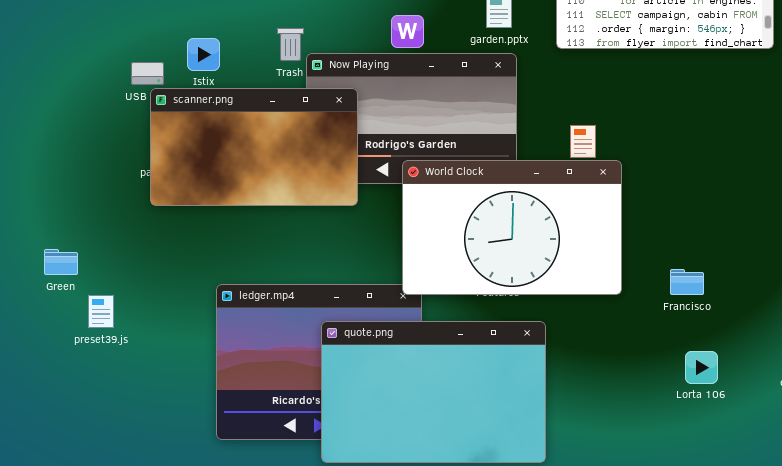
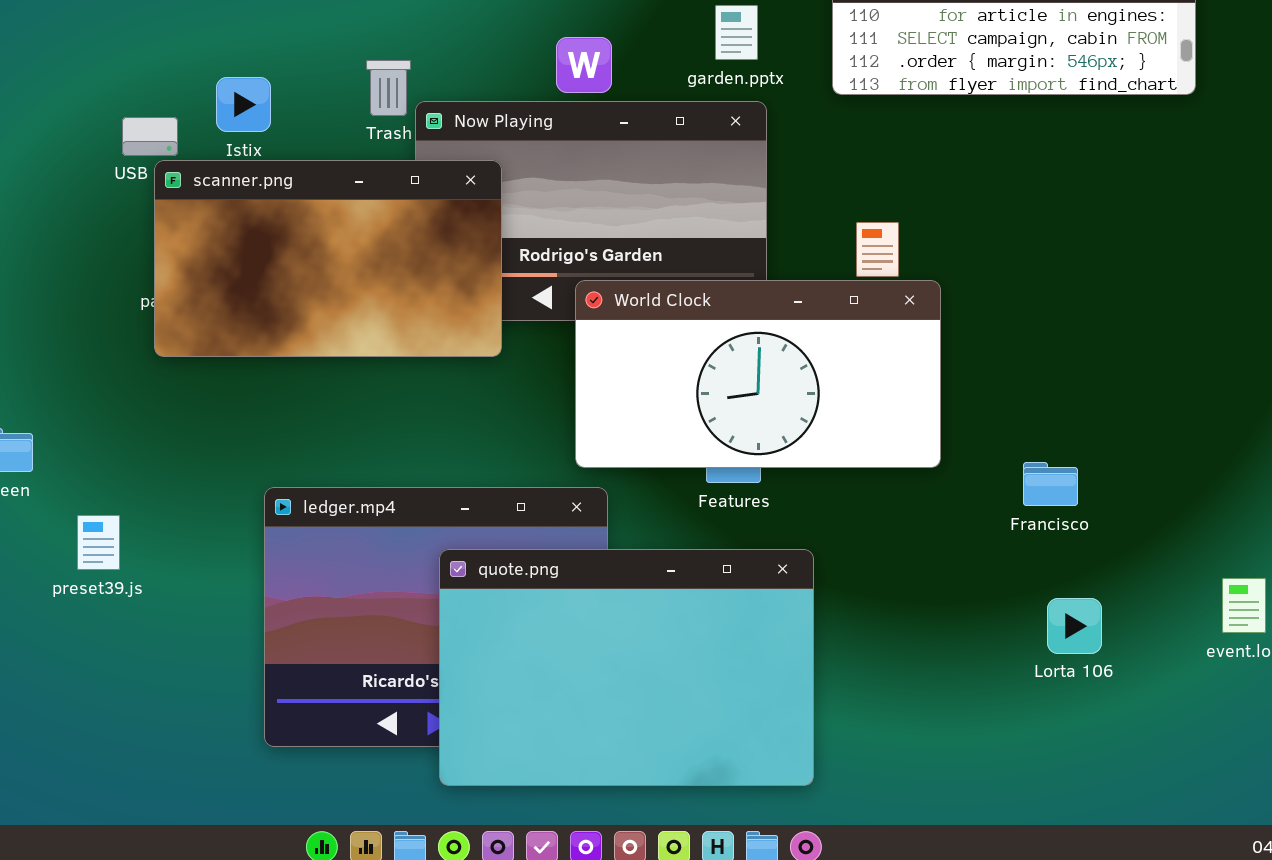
World Clock: [402,160,622,295] -> [575,280,941,468], resized
preset39.js: [88,295,114,328] -> [77,515,120,570], moved

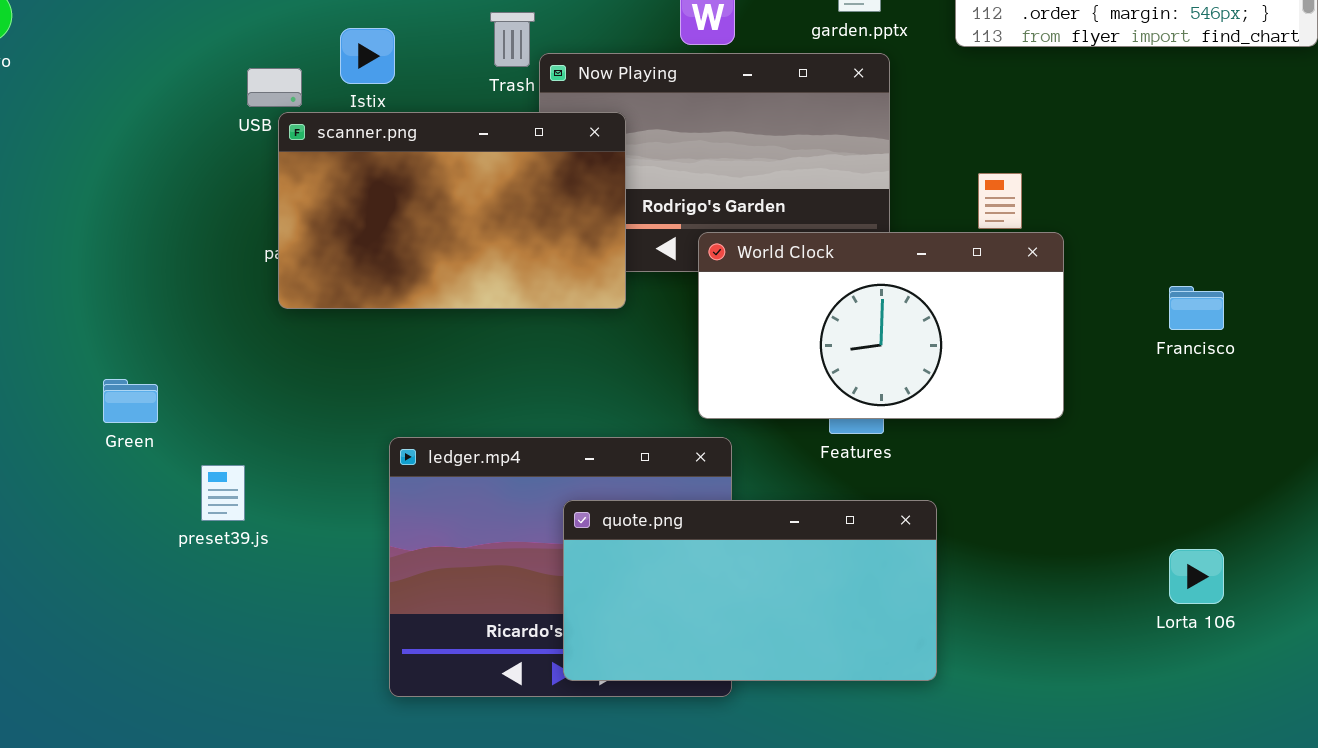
Francisco: [1023,462,1078,506] -> [1169,286,1224,330], moved
quote.png: [439,549,814,786] -> [563,500,937,681], resized

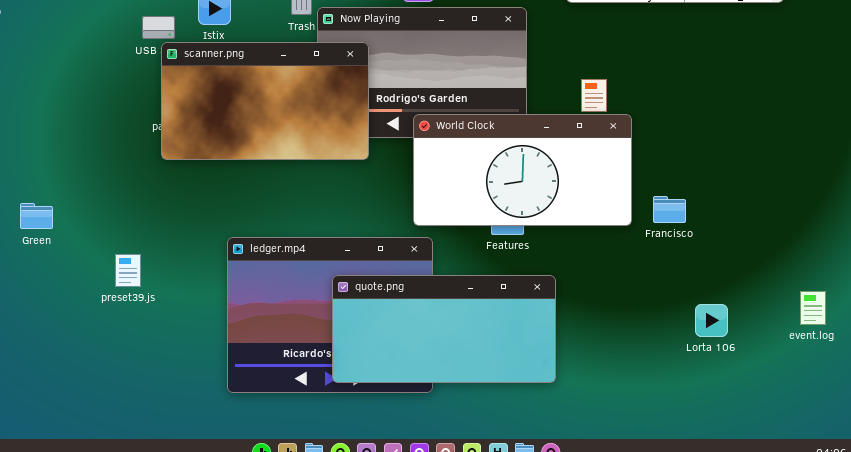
Francisco: [1169,286,1224,330] -> [653,196,686,223], moved
Green: [103,379,158,423] -> [20,203,53,229], moved

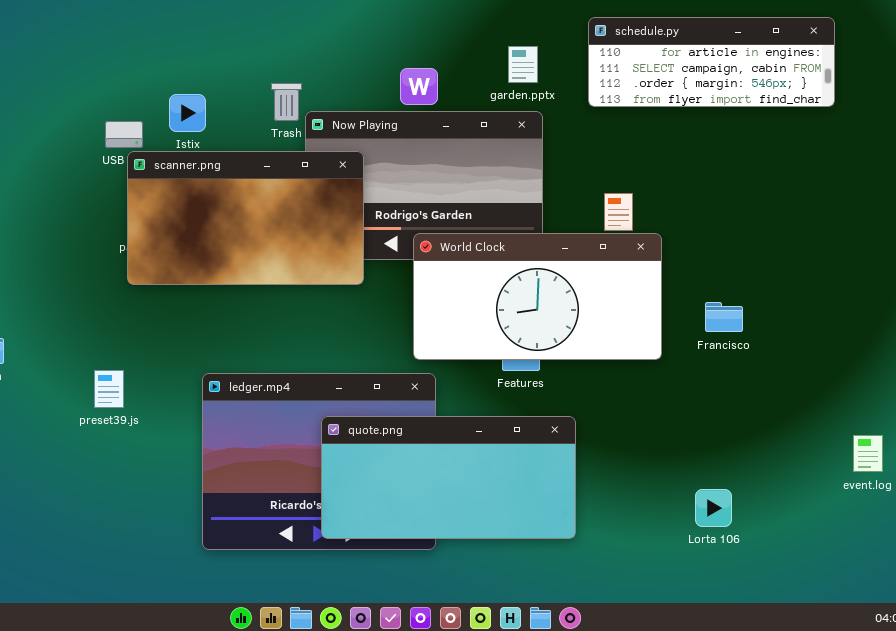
Francisco: [653,196,686,223] -> [705,302,743,332], moved
preset39.js: [115,254,141,287] -> [94,370,124,408], moved
Lorta 106: [695,304,728,337] -> [695,489,732,527], moved

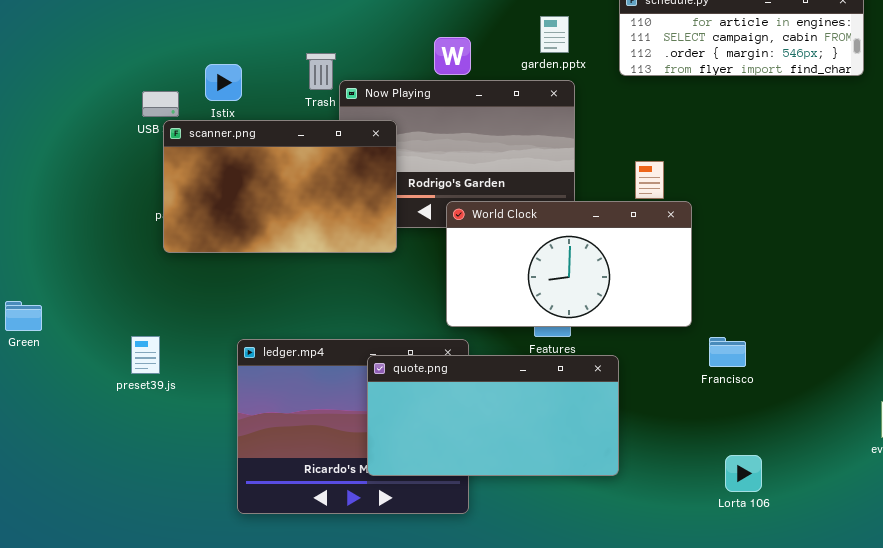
Francisco: [705,302,743,332] -> [709,337,746,367], moved
quote.png: [321,416,576,539] -> [367,355,619,476], moved

